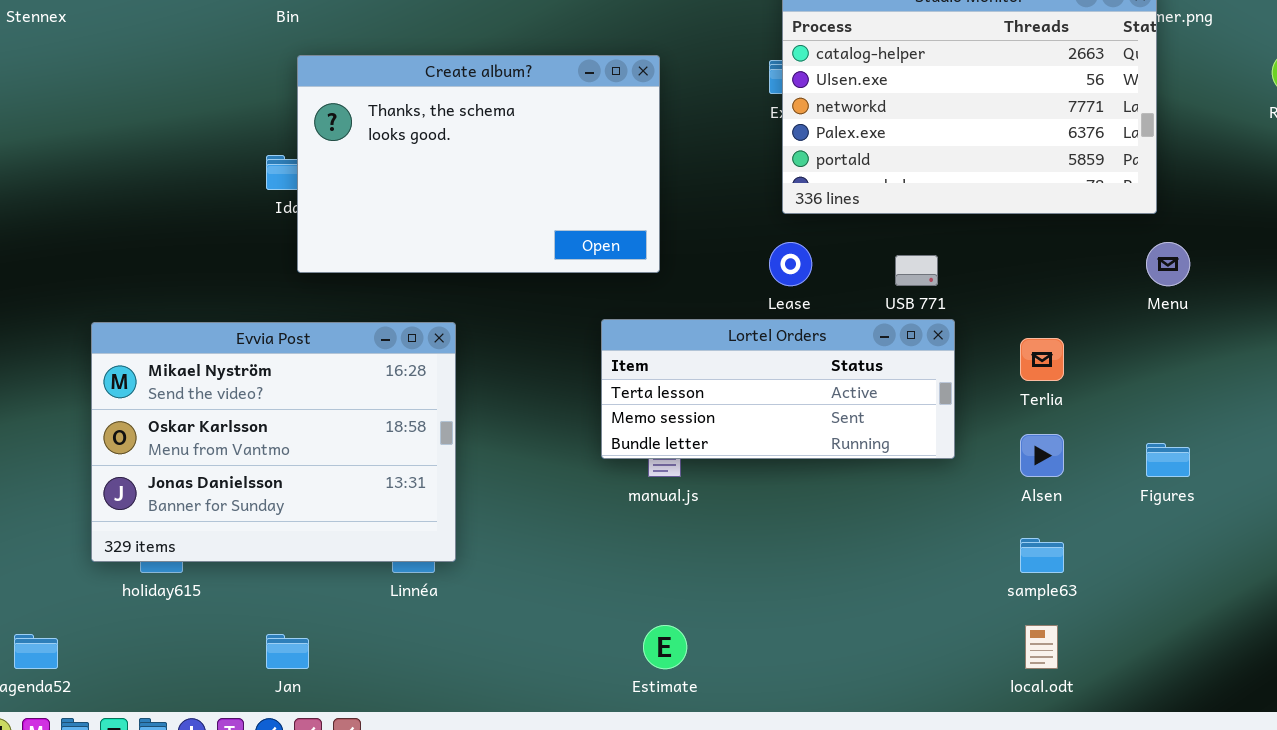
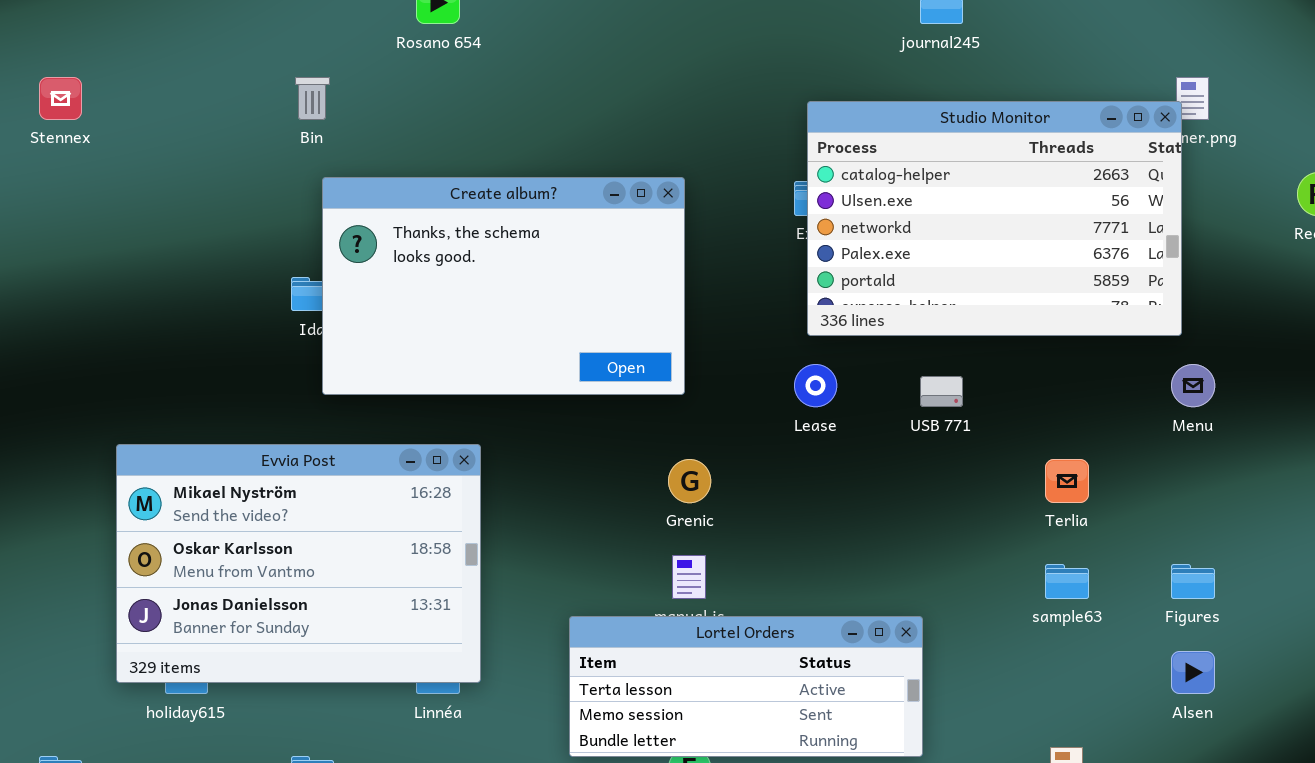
Lortel Orders: [601,319,955,459] -> [569,616,923,757], moved
Alsen: [1020,434,1064,477] -> [1171,651,1215,694], moved
sample63: [1020,538,1064,573] -> [1045,564,1089,599], moved

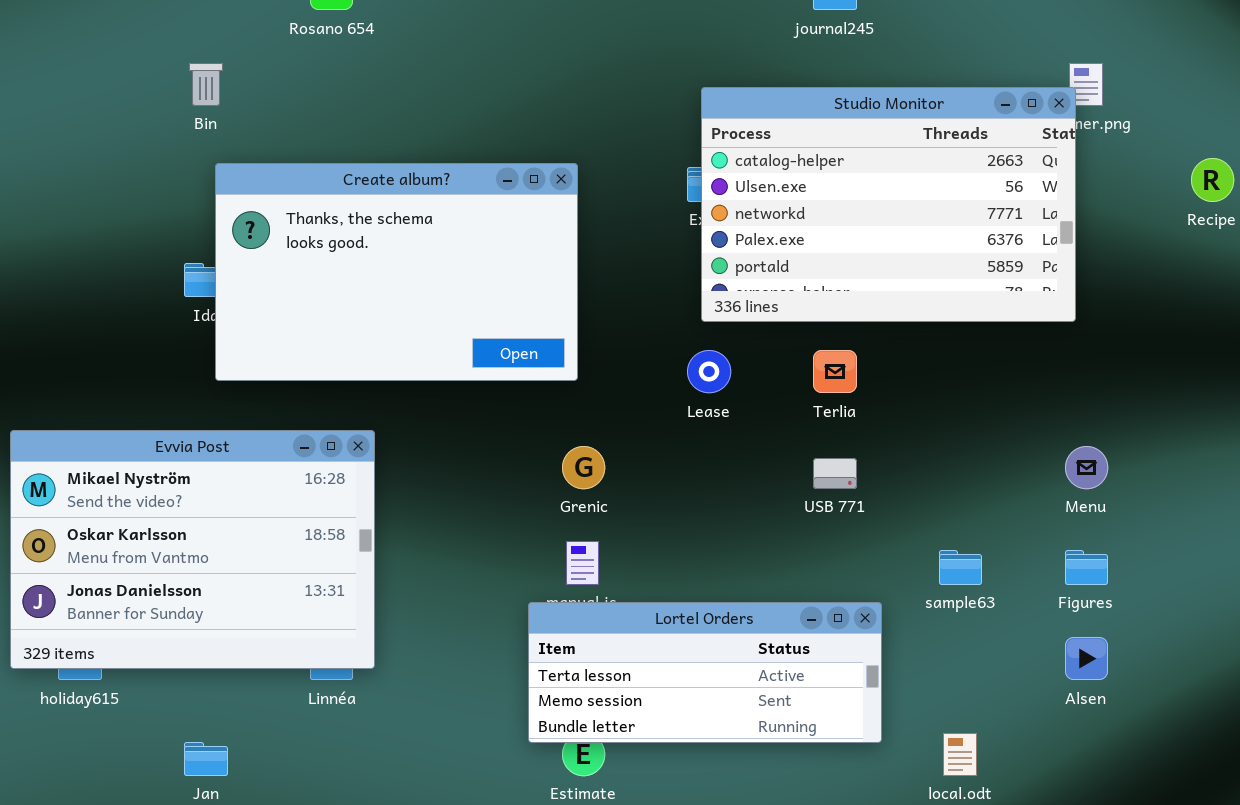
Menu: [1171,364,1215,407] -> [1065,446,1108,489], moved
USB 771: [920,376,963,407] -> [813,458,857,489], moved
Terlia: [1045,459,1089,503] -> [813,350,857,393], moved
Lortel Orders: [569,616,923,757] -> [528,602,882,743], moved

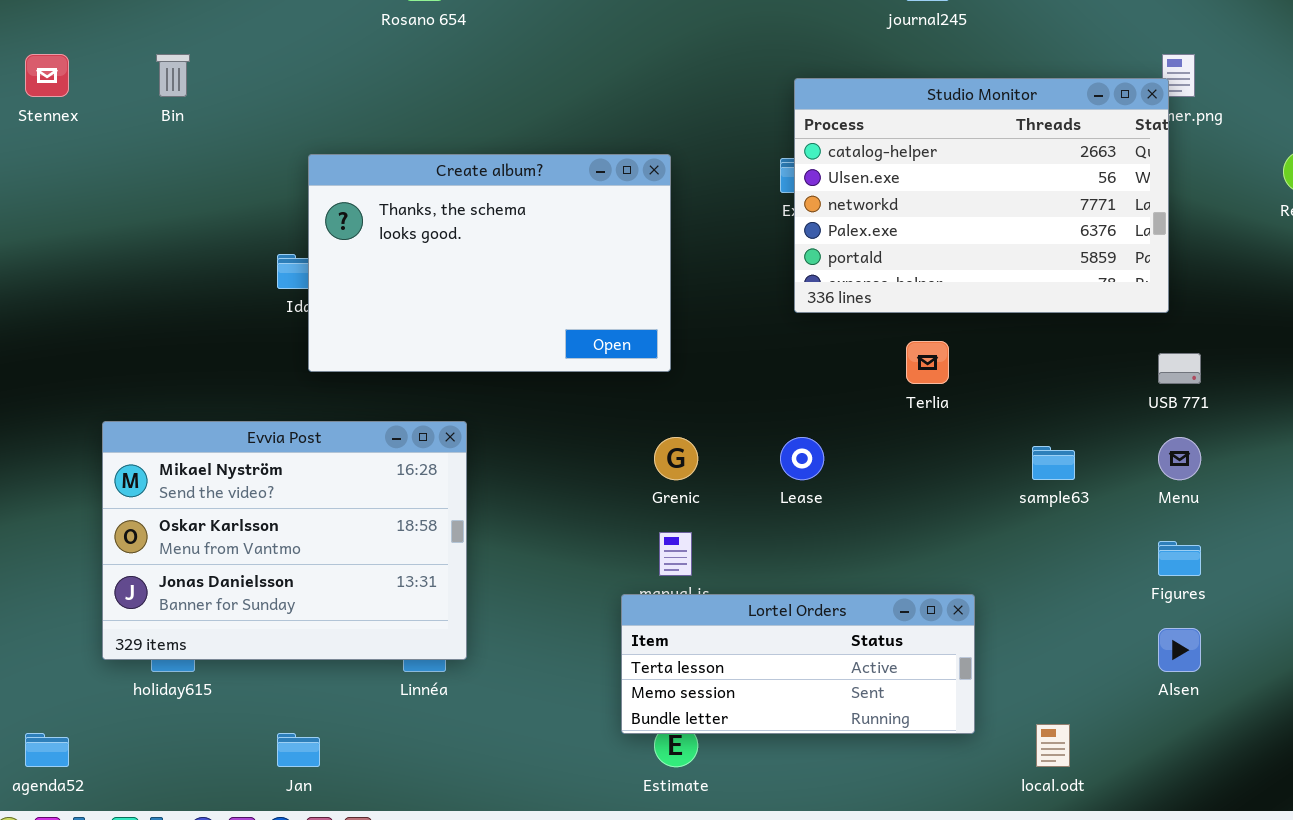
Bin: [189,63,223,106] -> [156,54,190,97], moved
Lease: [687,350,731,393] -> [780,437,824,480], moved
USB 771: [813,458,857,489] -> [1158,353,1201,384], moved
sample63: [939,550,982,585] -> [1032,446,1075,480], moved

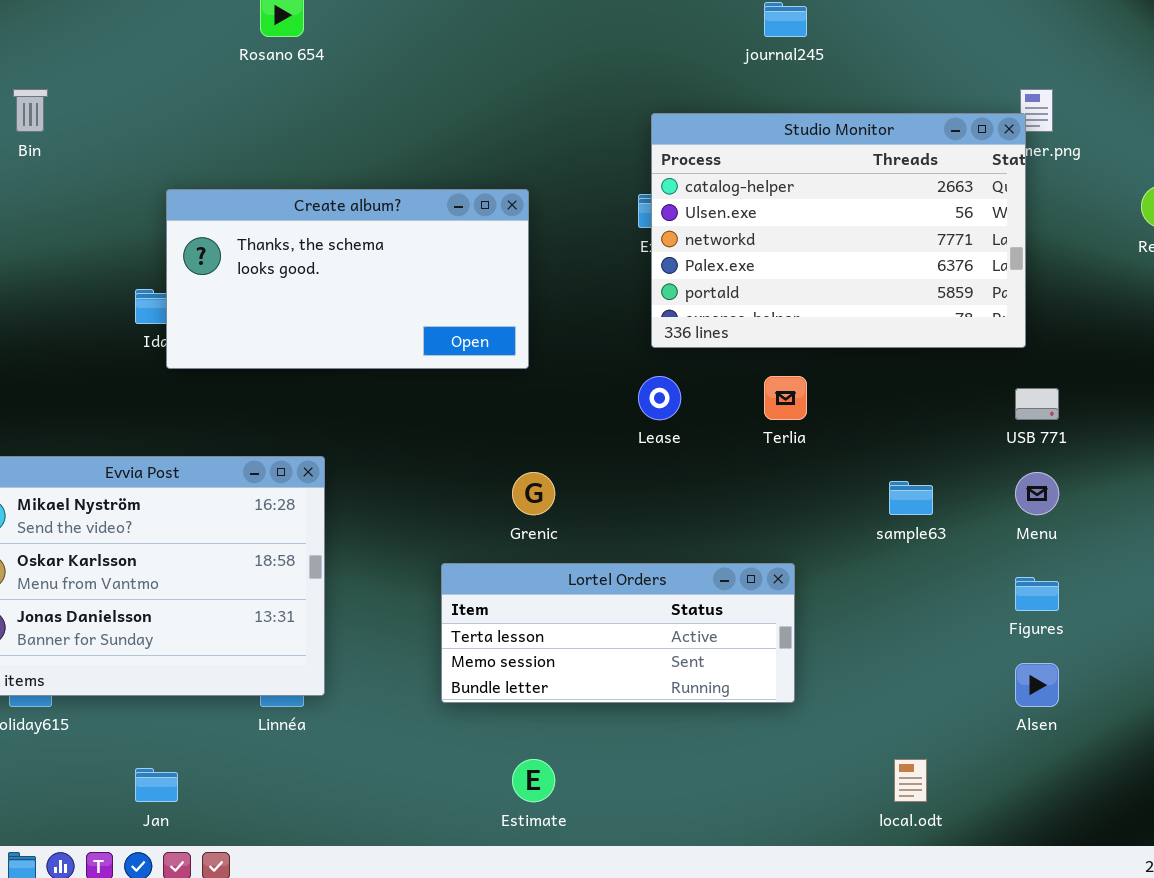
Create album?: [308,154,671,372] -> [166,189,529,369], resized
Lease: [780,437,824,480] -> [638,376,681,420], moved
Lortel Orders: [621,594,975,734] -> [441,563,795,703], moved

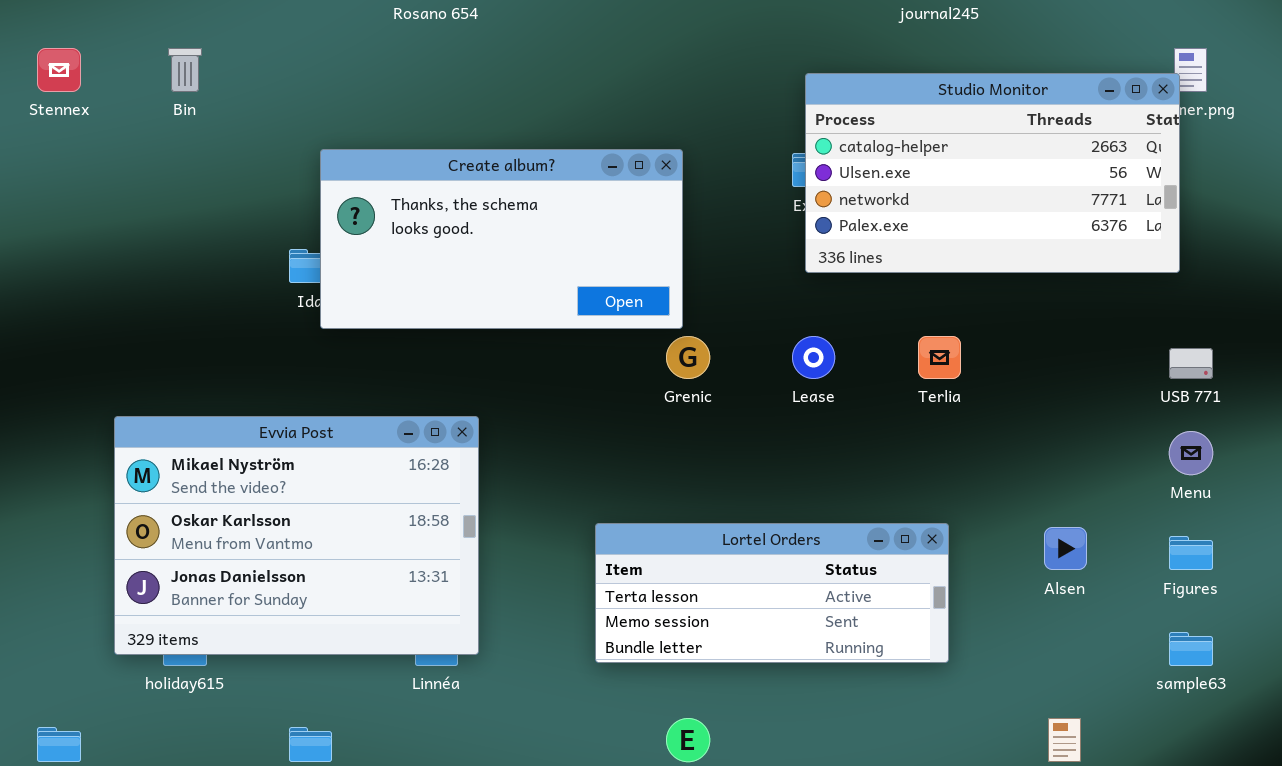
Studio Monitor: [651,113,1026,348] -> [805,73,1180,273], resized
Grenic: [512,472,555,515] -> [666,336,710,379], moved
sample63: [889,481,933,515] -> [1169,632,1213,666], moved
Alsen: [1015,663,1059,707] -> [1044,527,1087,570], moved

